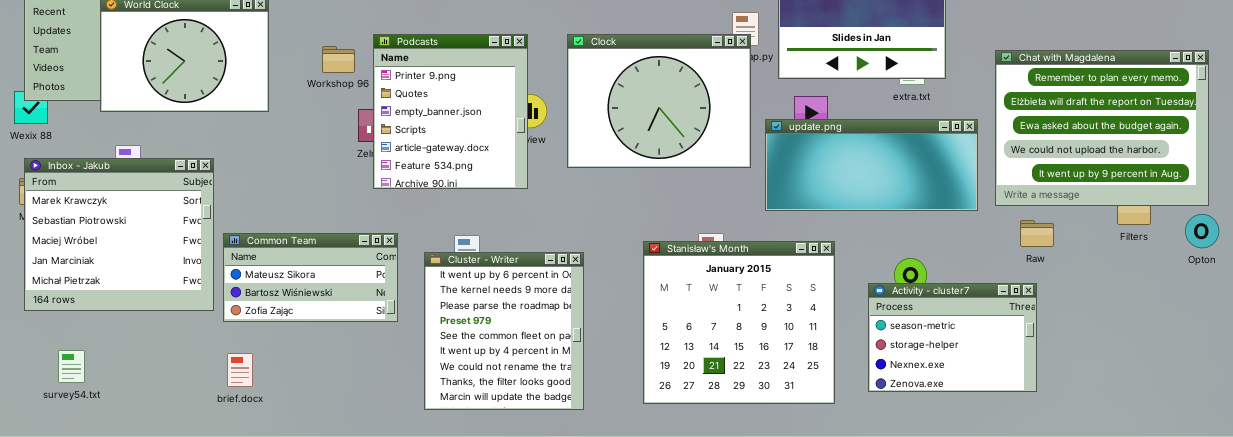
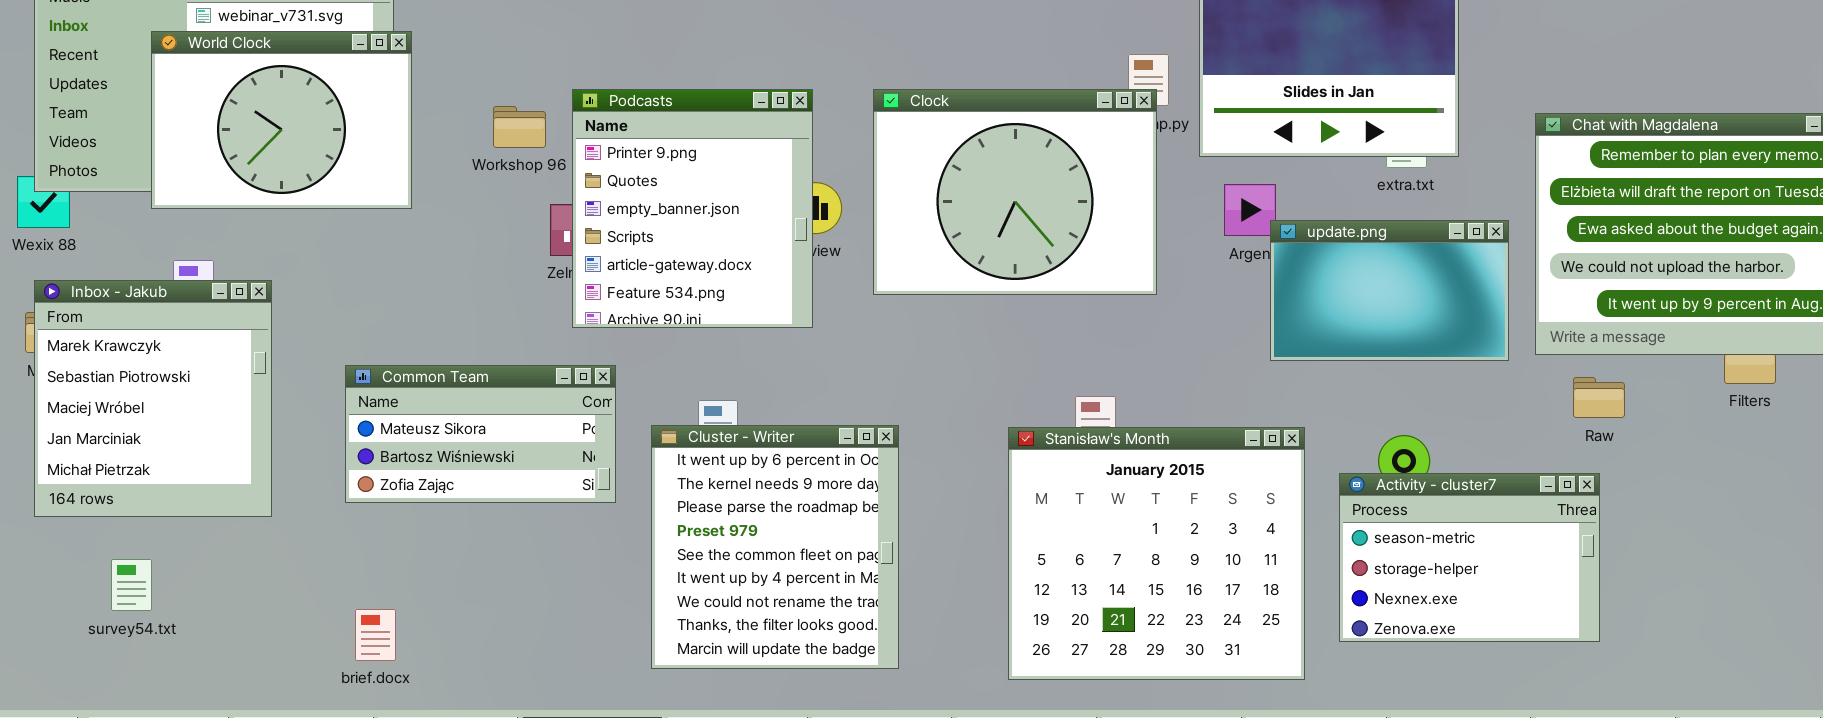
update.png: [765,119,978,211] -> [1270,220,1509,361], resized
Inbox - Jakub: [24,158,214,311] -> [34,280,272,517], resized
Common Team: [223,233,398,322] -> [345,365,616,503], moved
Stanisław's Month: [643,241,835,404] -> [1008,427,1305,680], moved
survey54.txt: [58,350,85,383] -> [111,559,152,611], moved
brief.docx: [227,353,253,387] -> [355,609,396,661], moved

